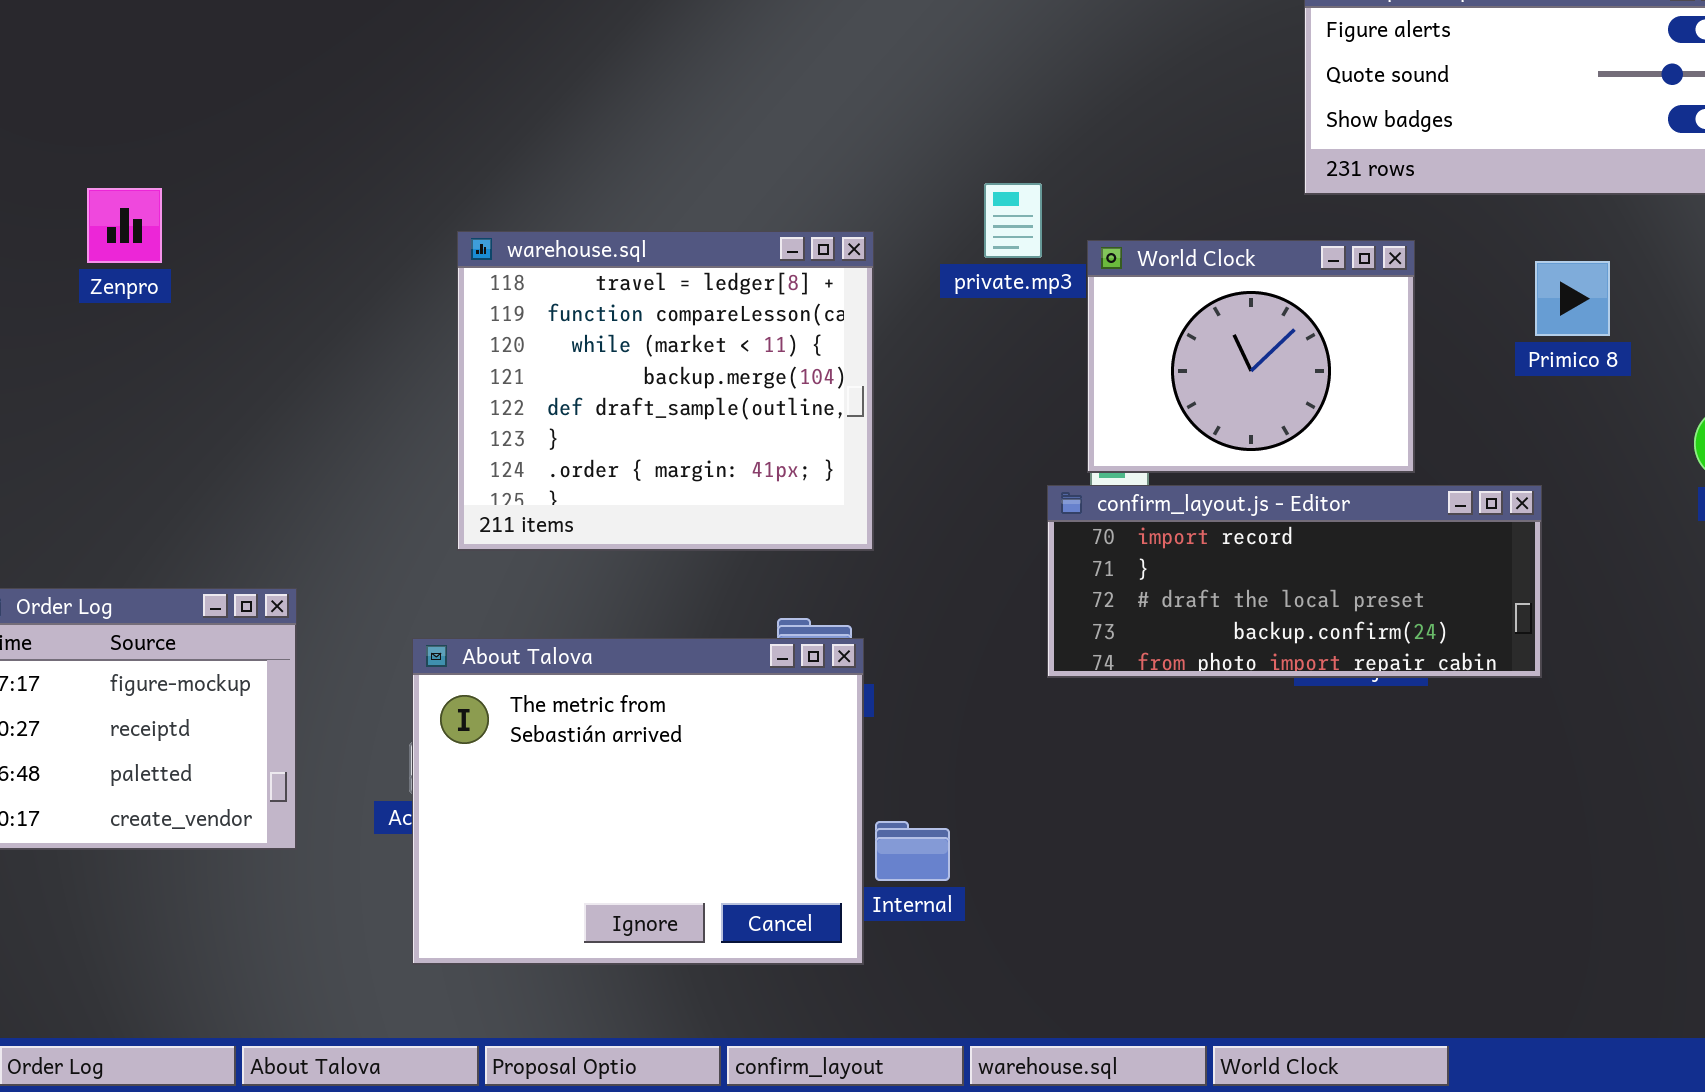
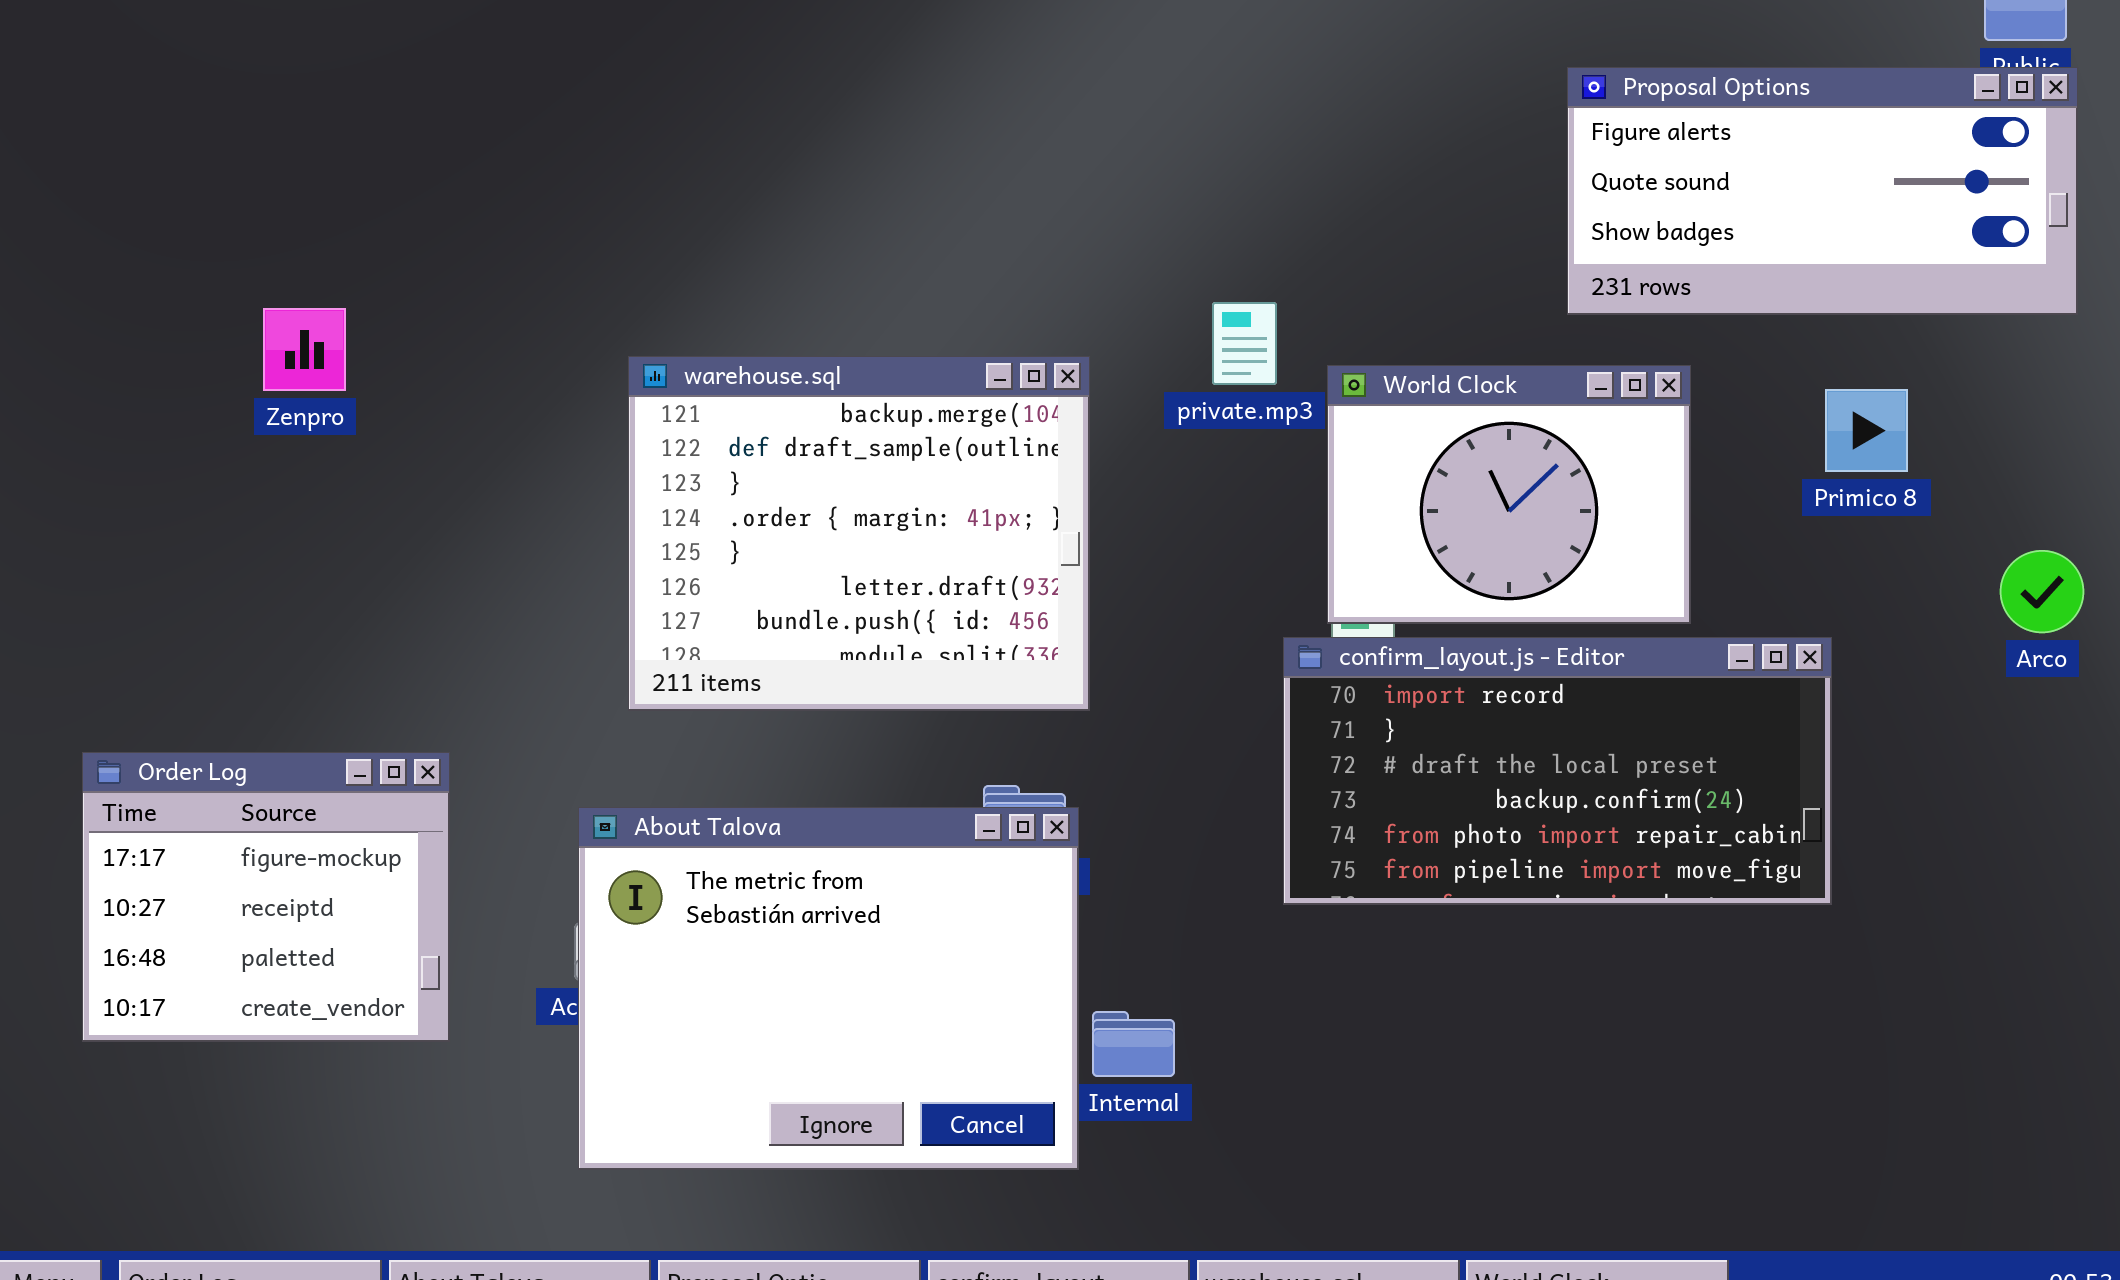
Zenpro: [87,188,162,263] -> [263,308,346,391], moved
warehouse.sql: [457,231,874,551] -> [628,356,1090,711], scrolled down 3 rows
confirm_layout.js - Editor: [1047,485,1542,678] -> [1283,637,1832,905], resized

